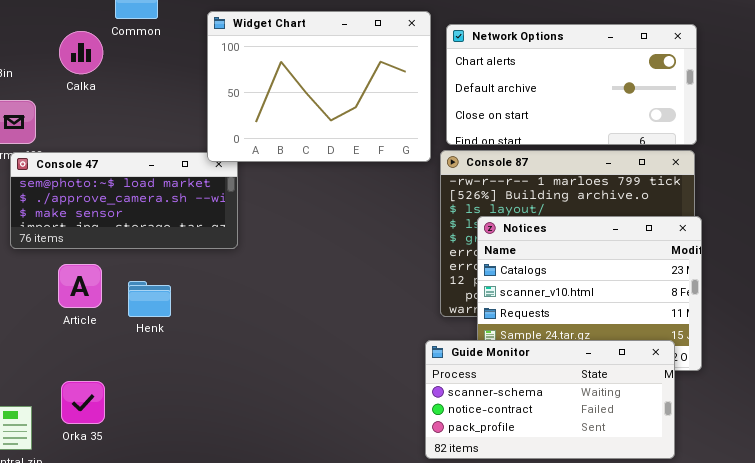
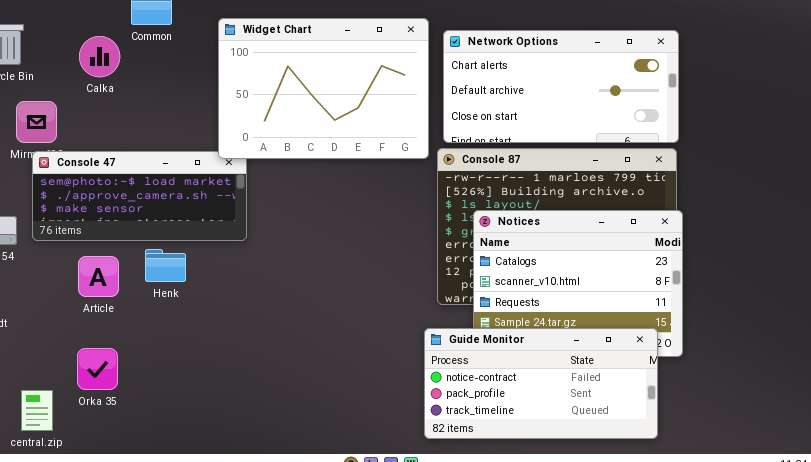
Henk: [128,281,171,317] -> [145,249,186,282], moved
Guide Monitor: [425,340,675,459] -> [424,328,658,439], scrolled down 1 row
Orka 35: [61,381,105,424] -> [77,348,118,390], moved

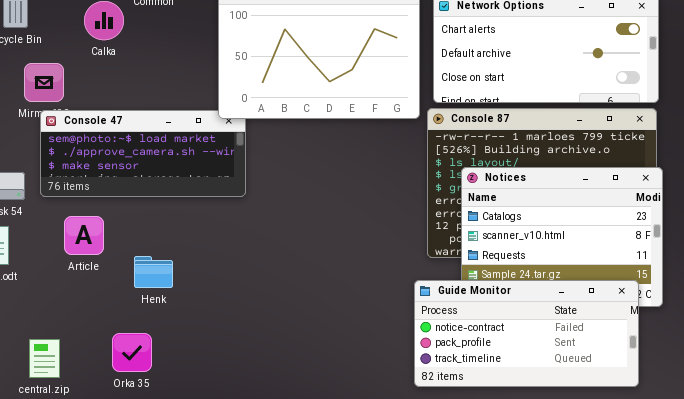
Henk: [145,249,186,282] -> [134,256,173,288], moved
Article: [78,256,119,297] -> [64,216,104,255], moved
Orka 35: [77,348,118,390] -> [112,333,152,372], moved

